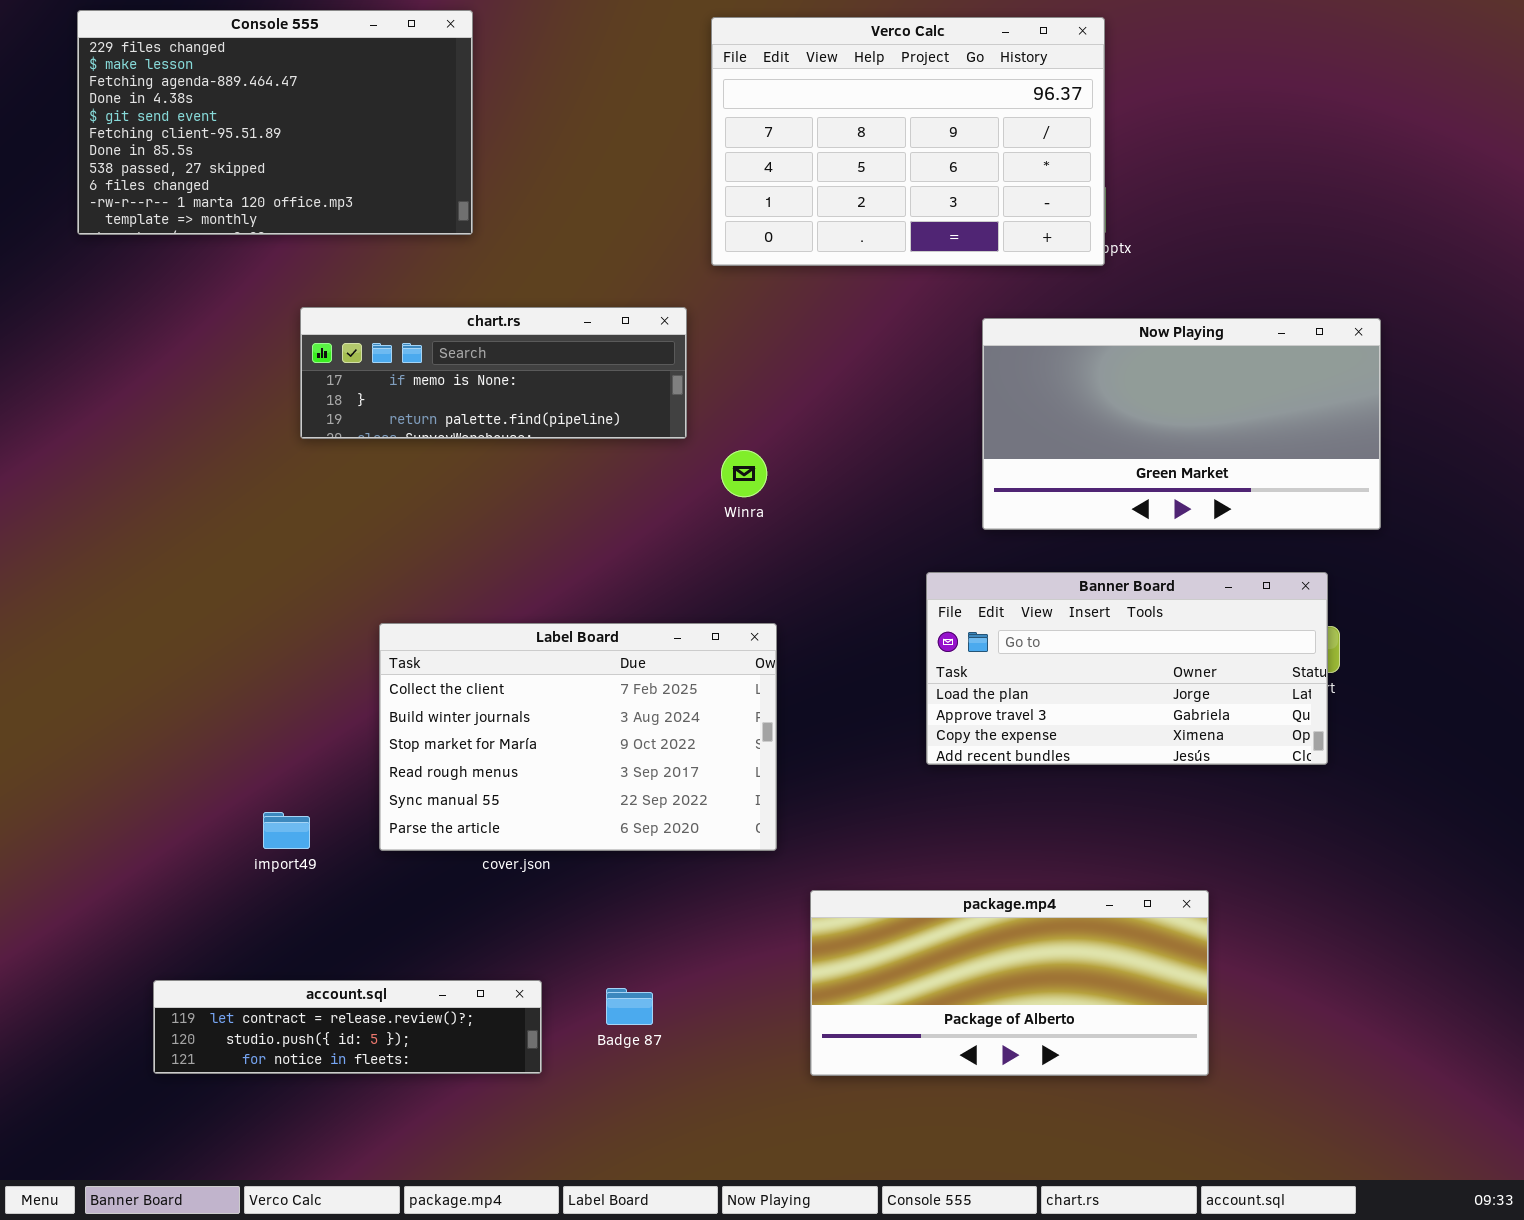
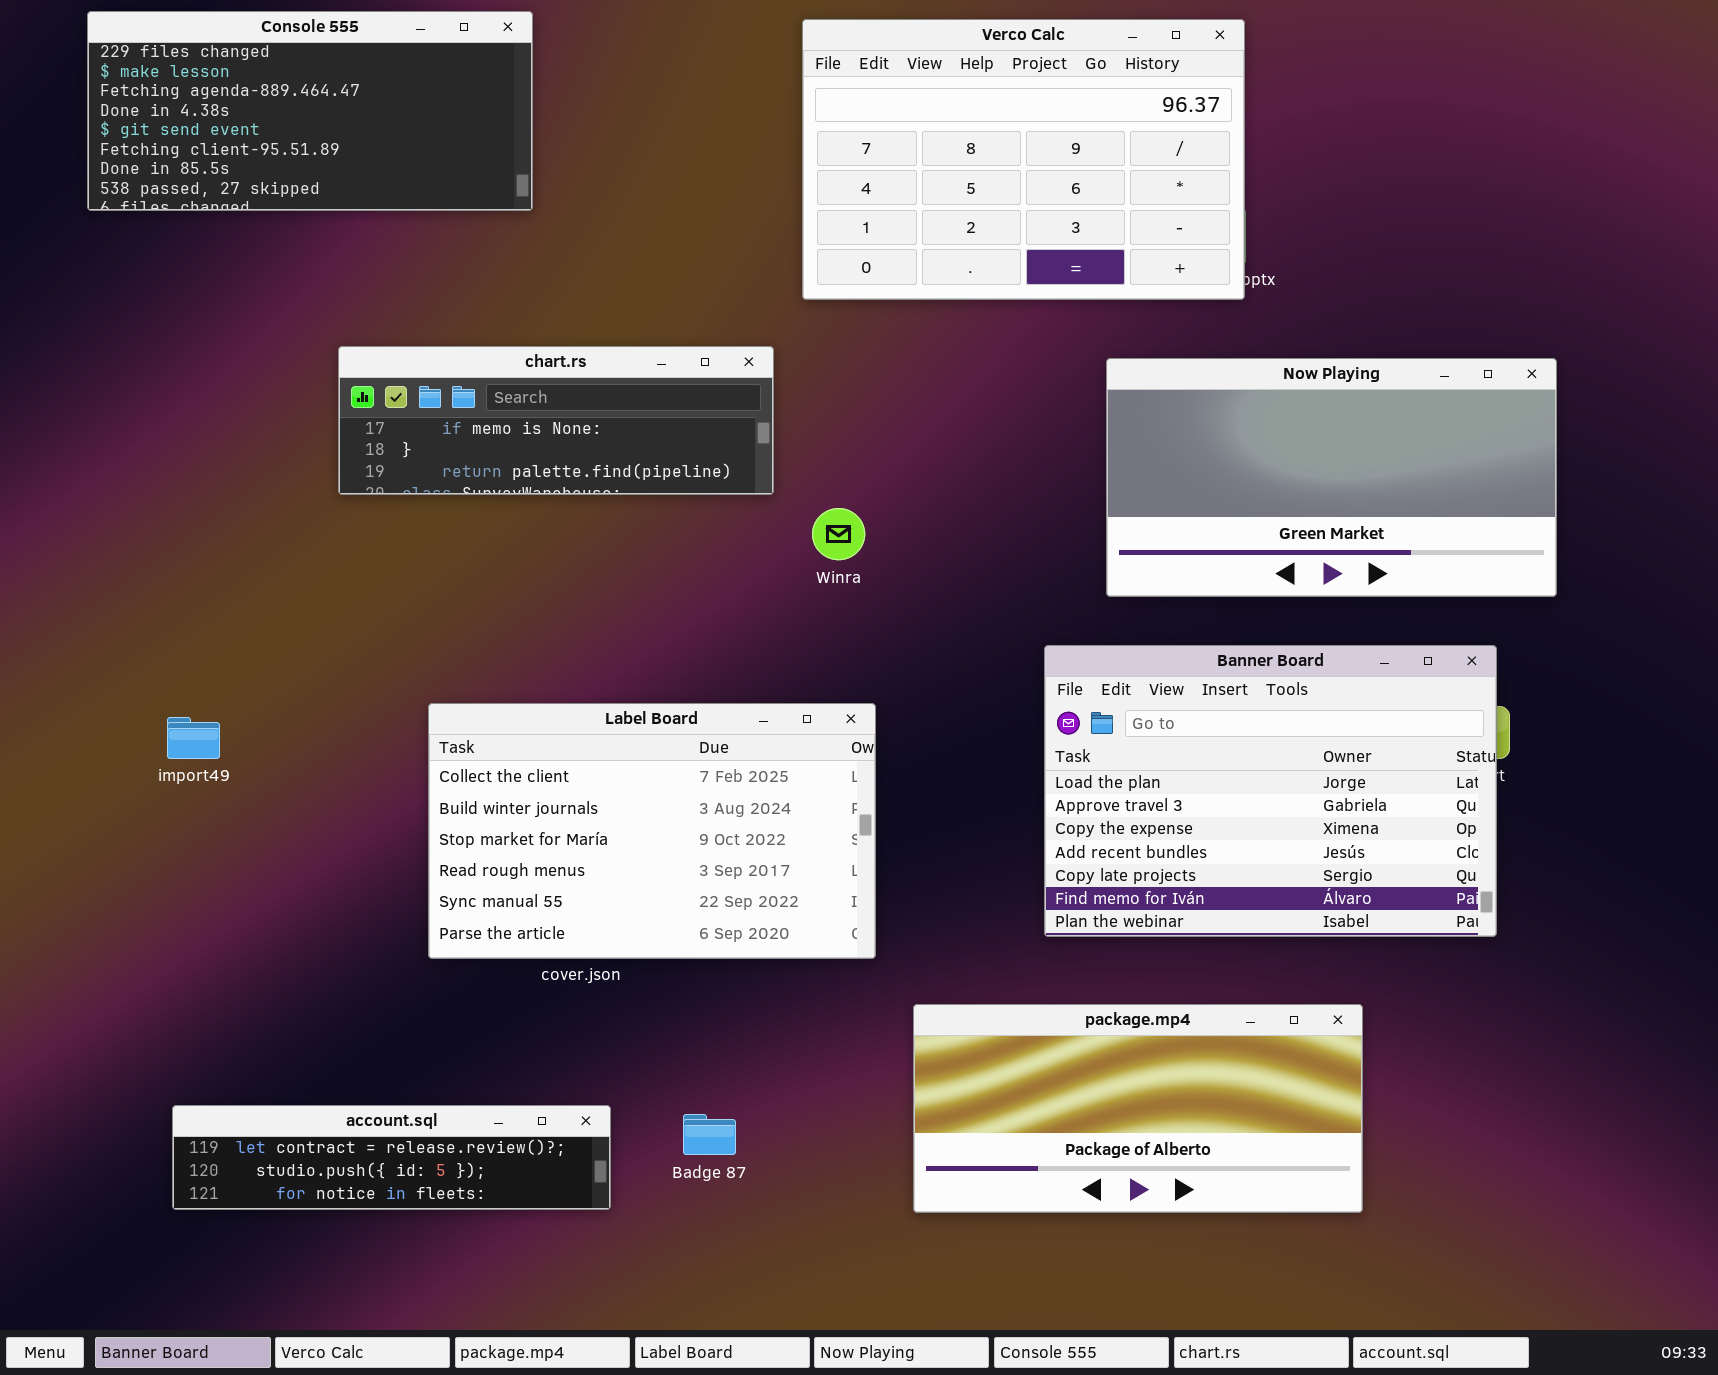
Console 555: [77,10,473,235] -> [87,11,533,211], resized
Banner Board: [926,572,1328,765] -> [1044,645,1497,937], resized
import49: [263,812,310,849] -> [167,717,220,759], moved

